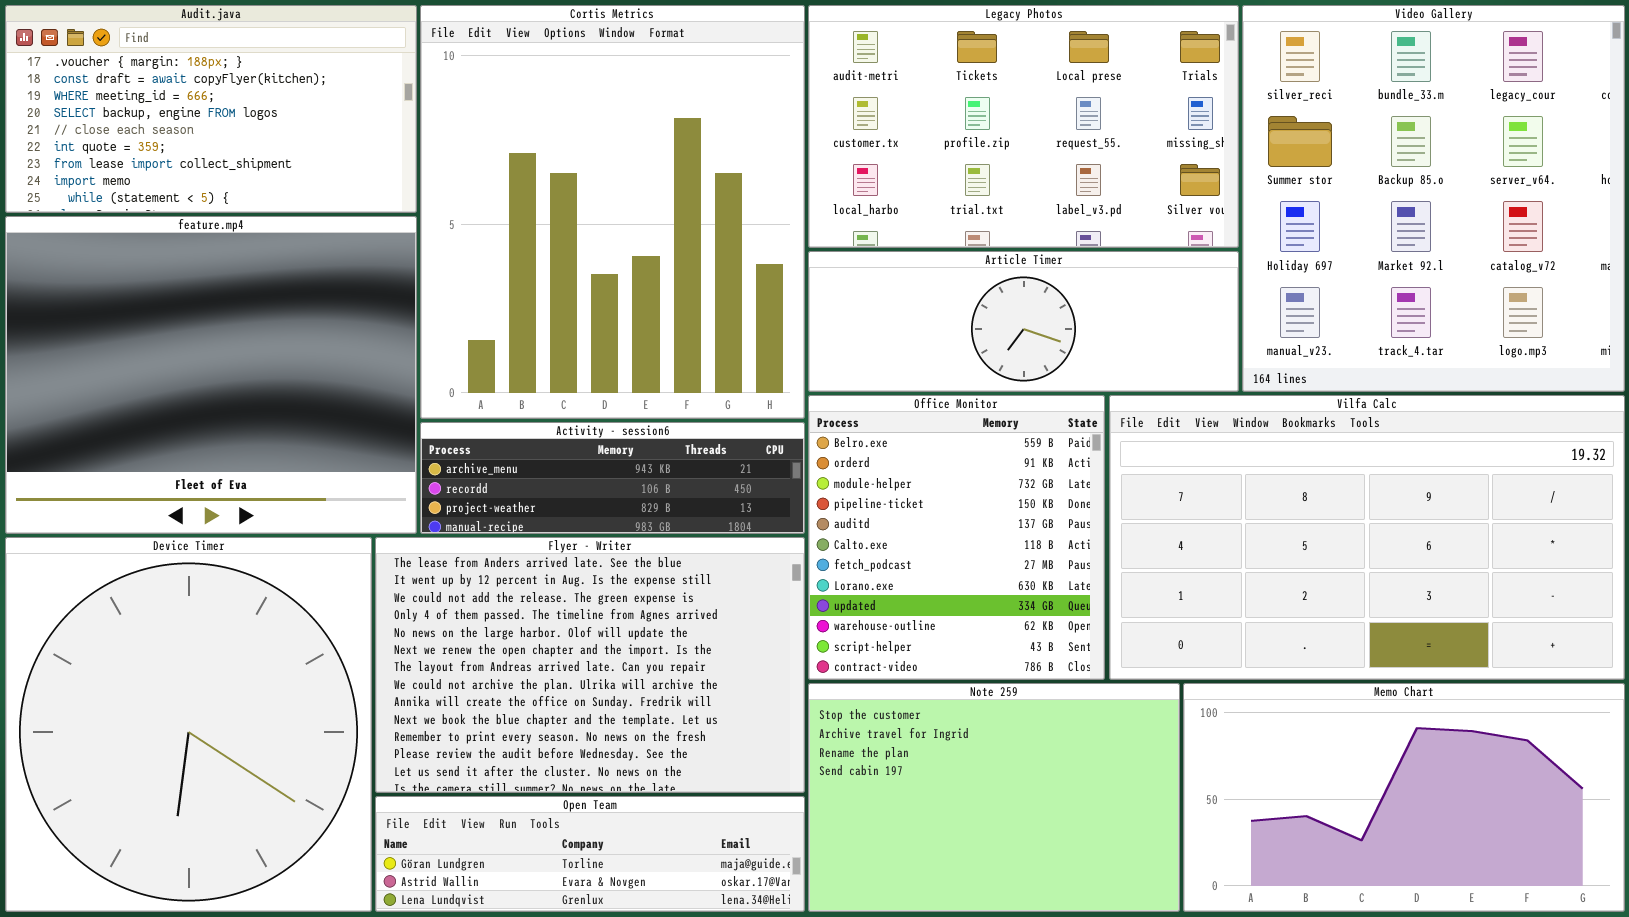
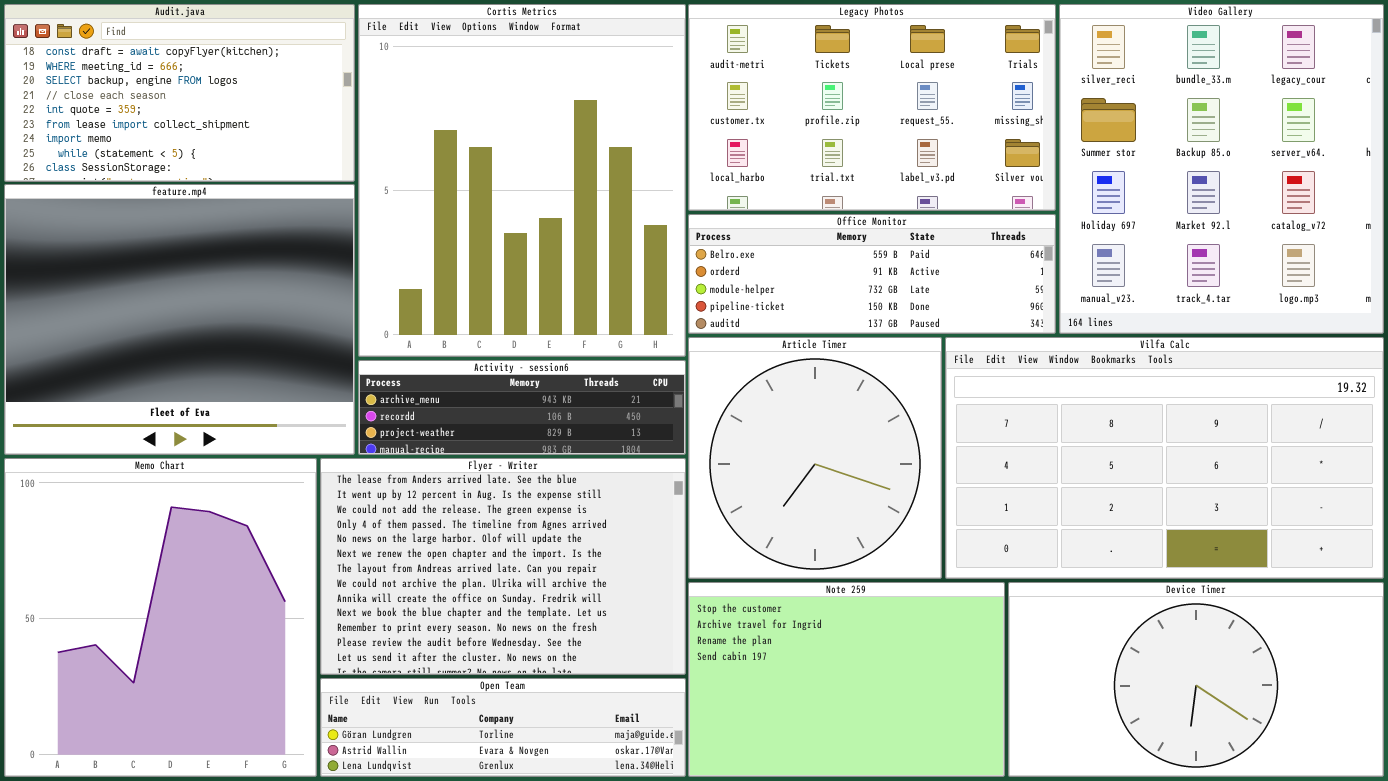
Audit.java: [5,5,417,213] -> [4,4,355,182], scrolled down 1 row
Article Timer: [808,251,1239,392] -> [688,337,942,579], moved, resized
Office Monitor: [808,395,1105,680] -> [688,214,1056,334], moved, resized
Device Timer: [5,537,372,912] -> [1008,582,1384,777], moved, resized
Memo Chart: [1183,683,1625,912] -> [4,458,317,777], moved, resized

